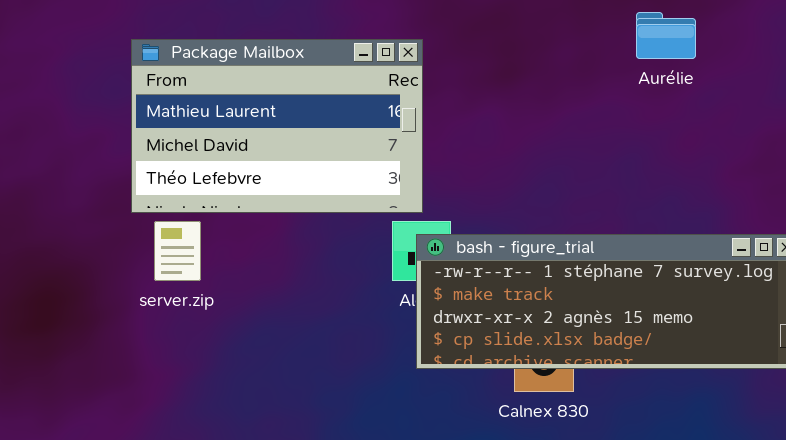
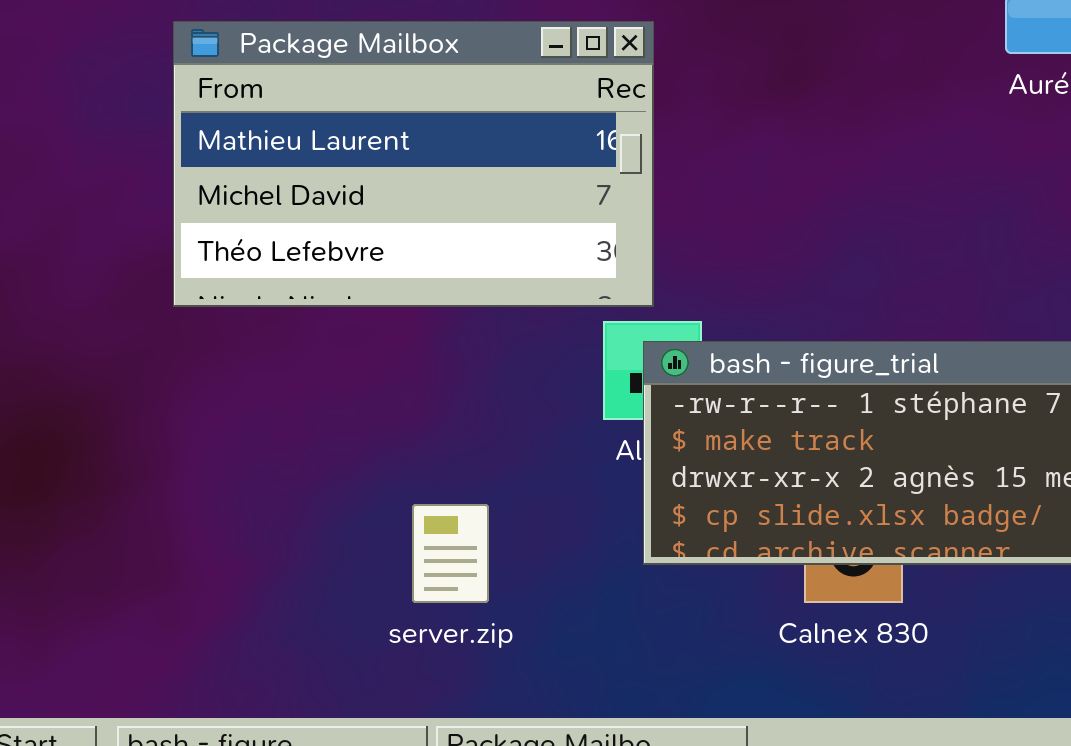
server.zip: [154,221,201,281] -> [412,504,489,603], moved

